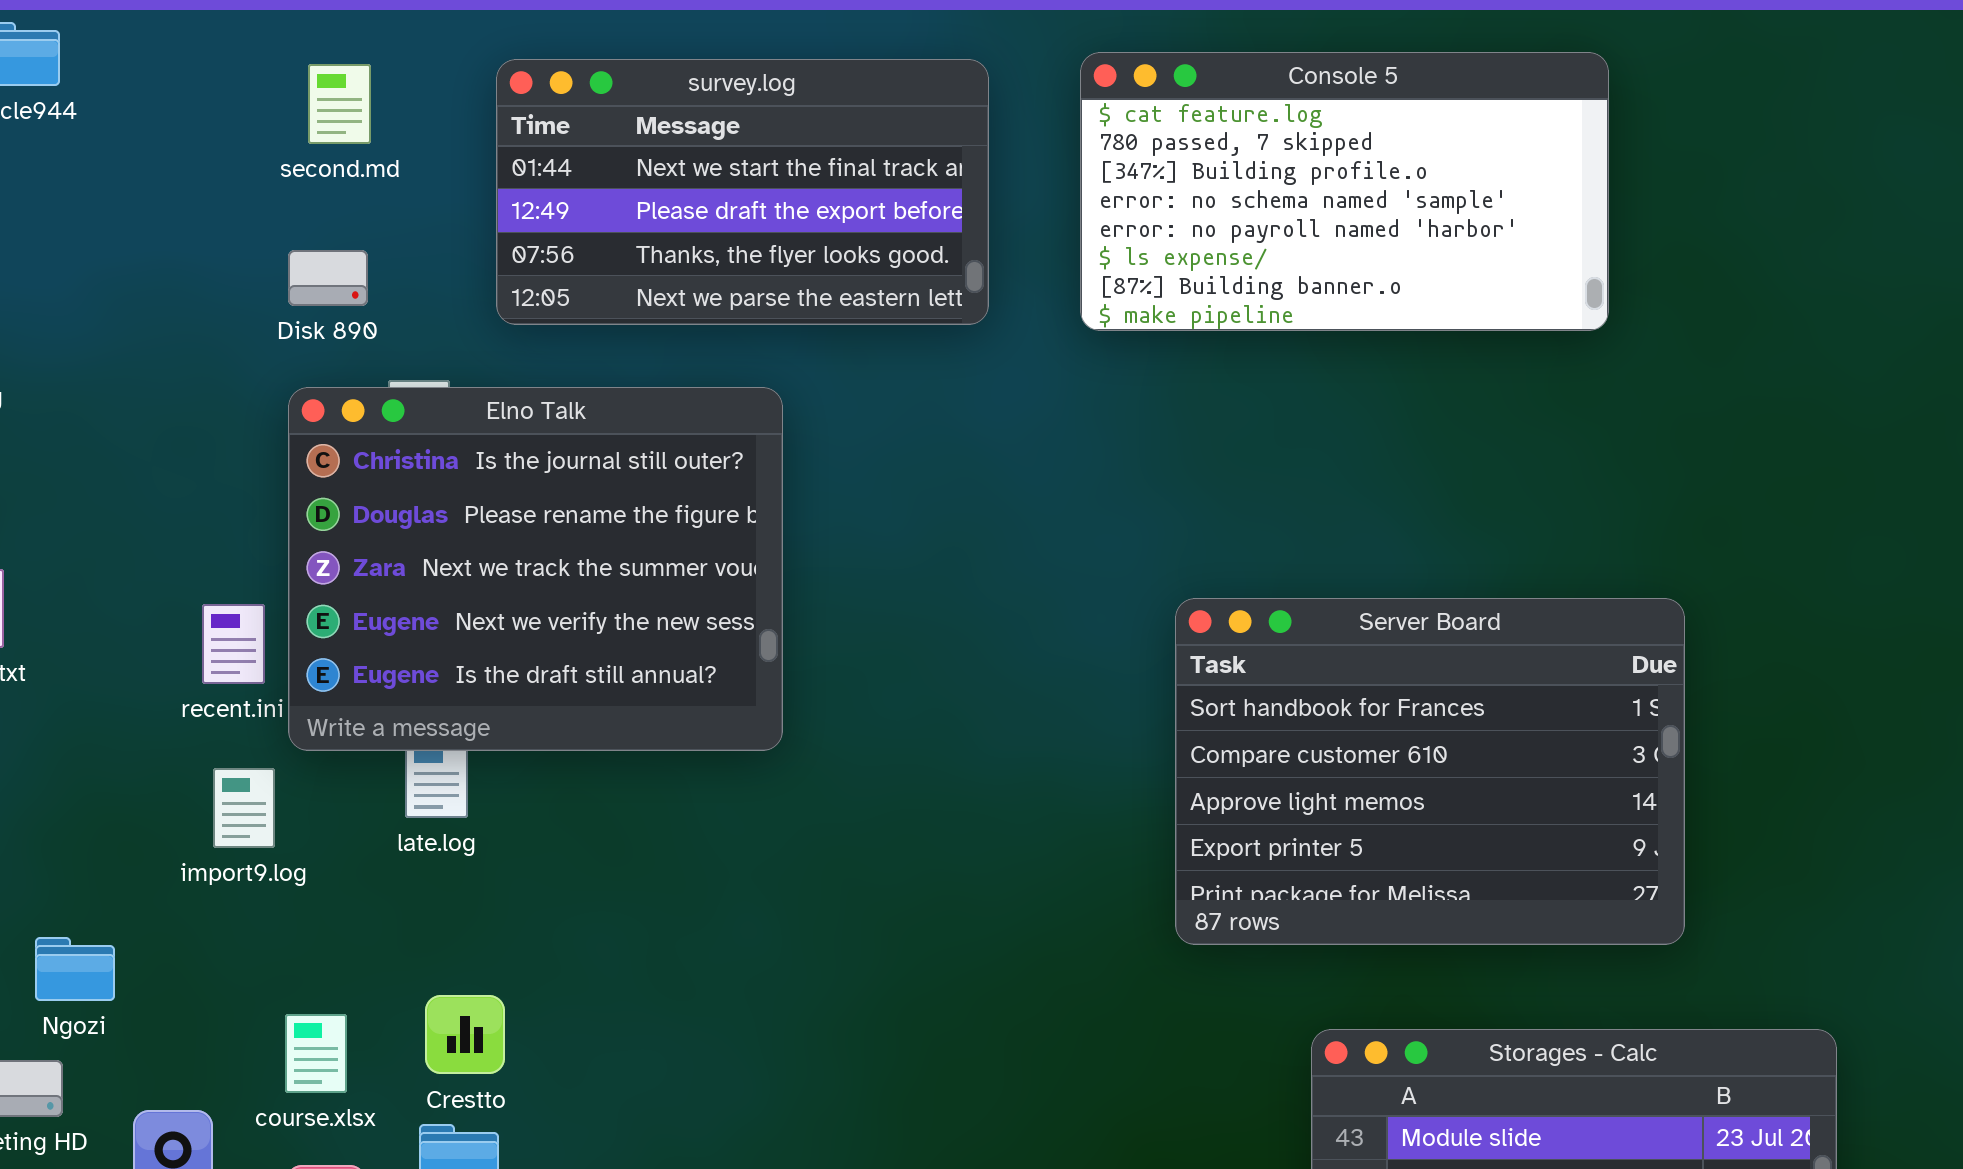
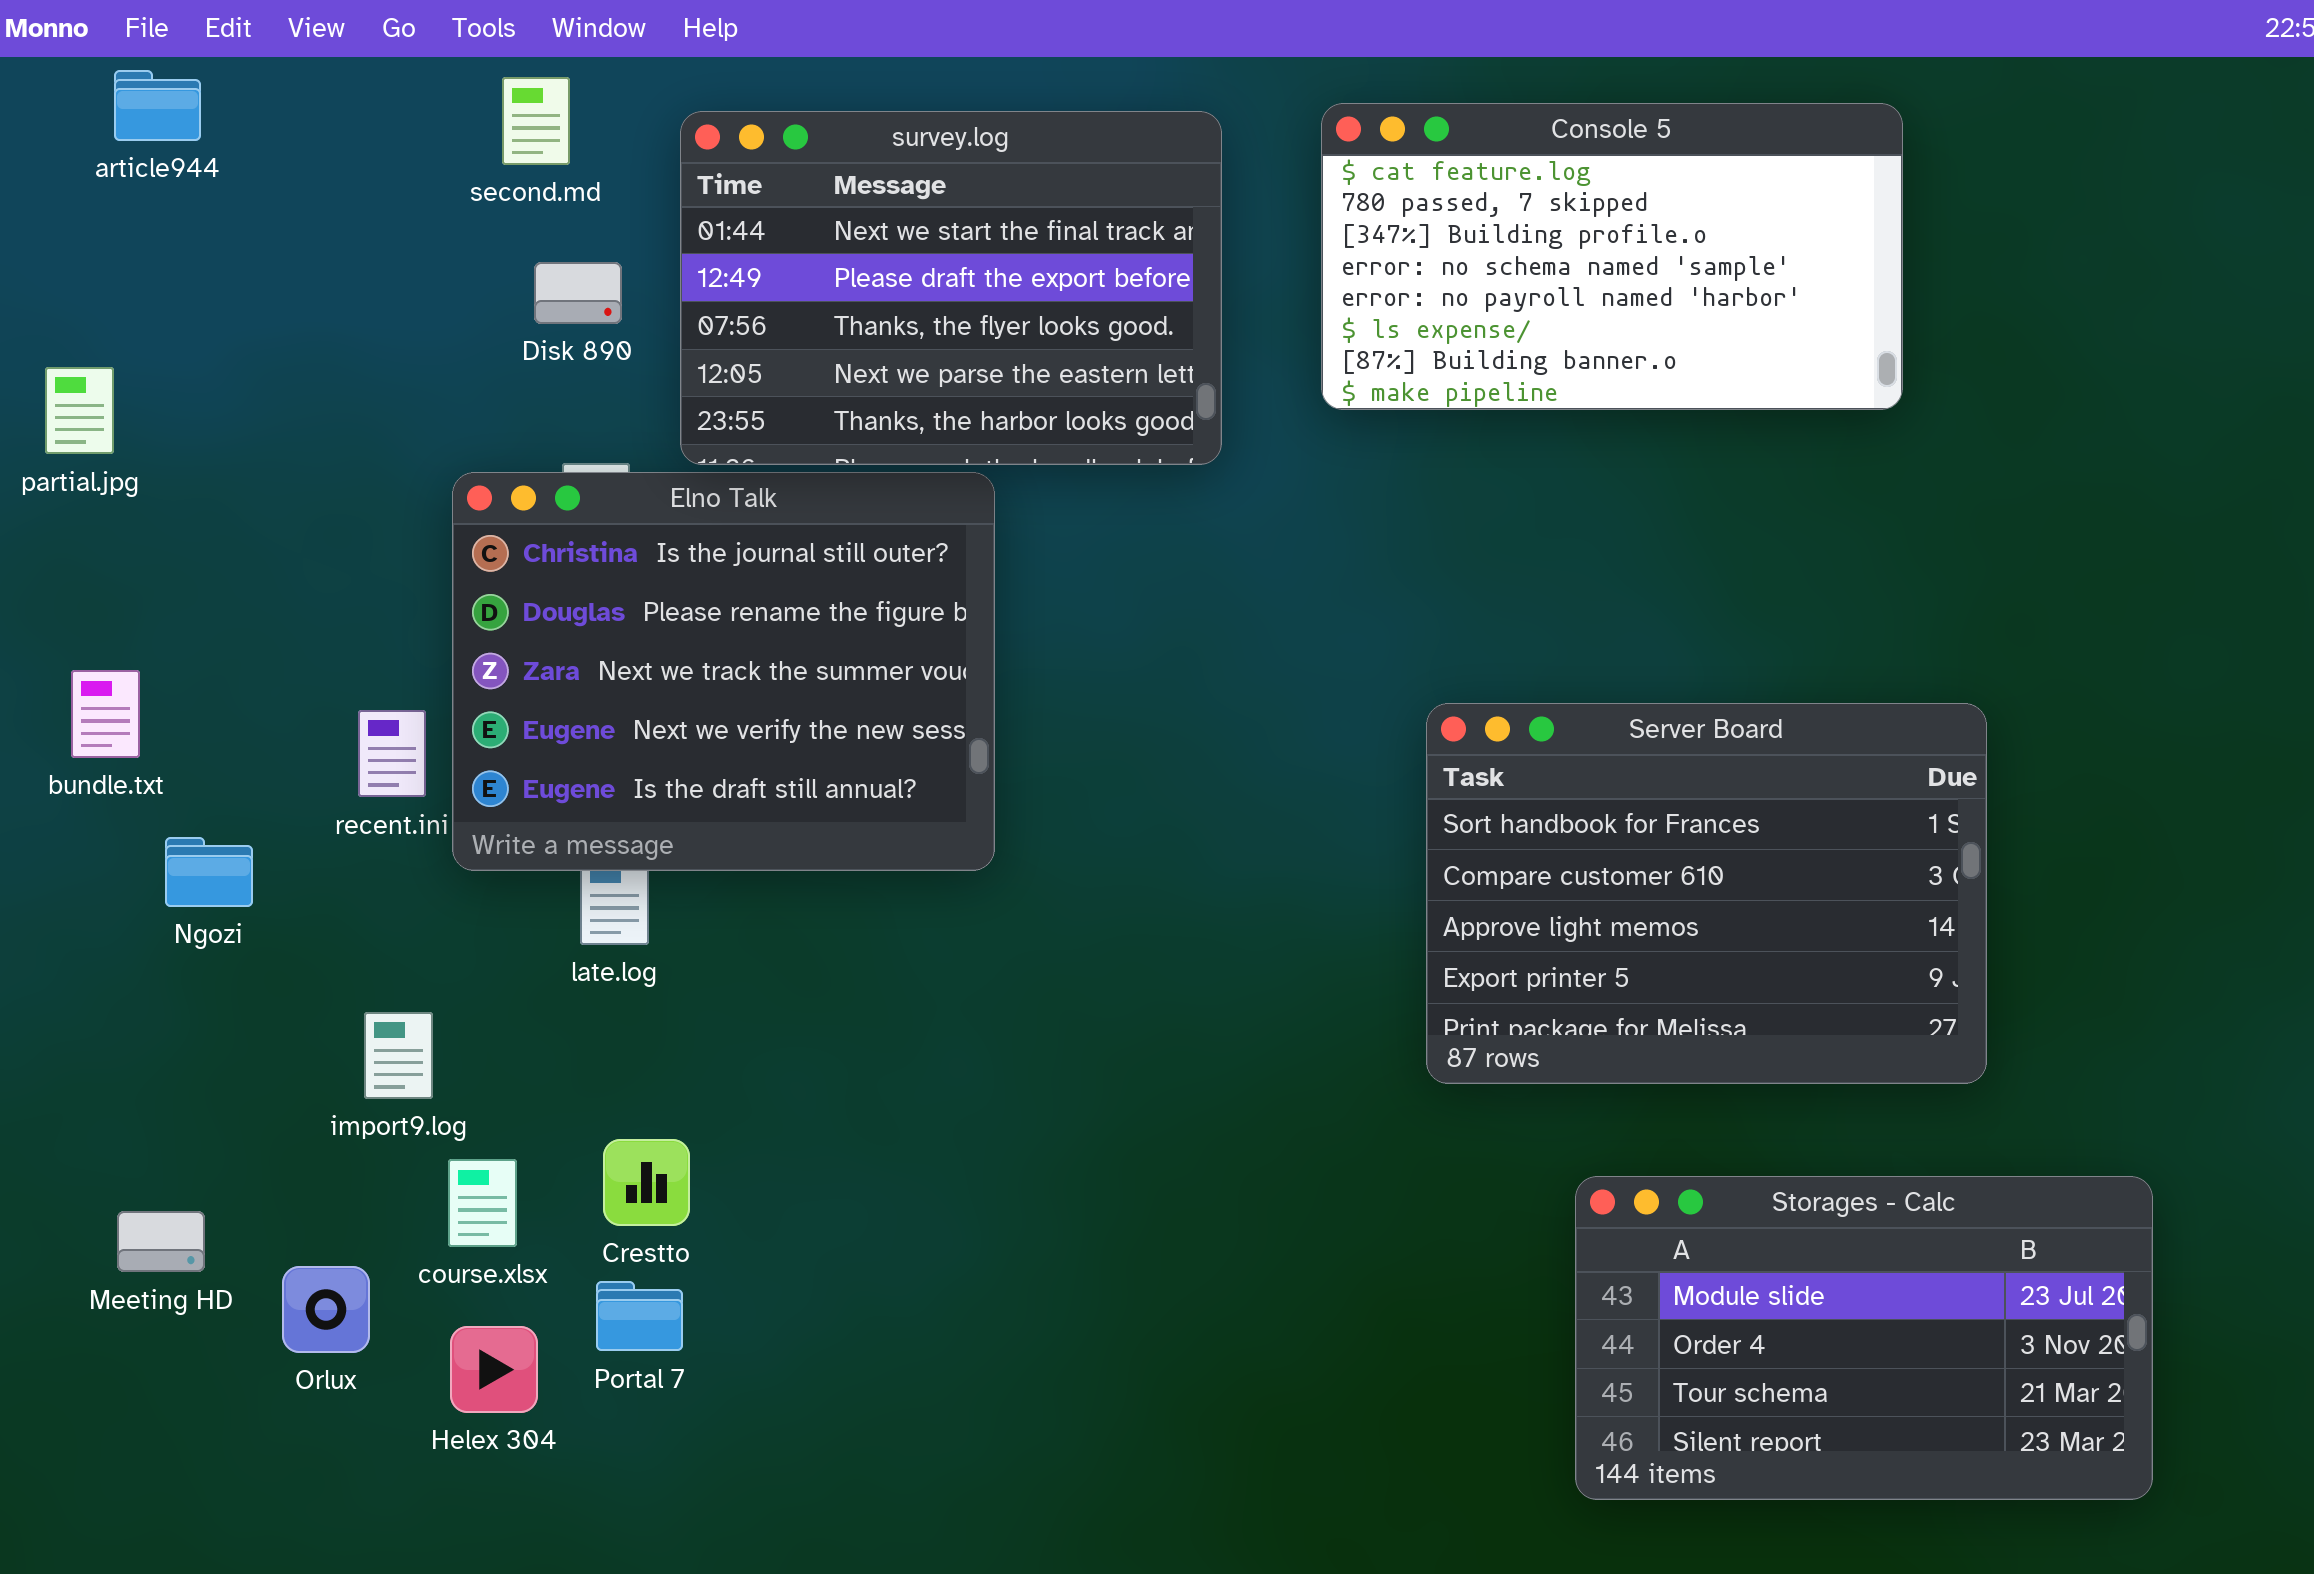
survey.log: [496,59,989,325] -> [680,111,1222,465], resized
second.md: [308,64,371,144] -> [502,77,570,165], moved
Disk 890: [288,250,368,306] -> [534,262,622,324], moved
import9.log: [213,768,275,848] -> [364,1012,433,1099], moved
Ngozi: [35,937,115,1001] -> [165,837,253,907], moved

